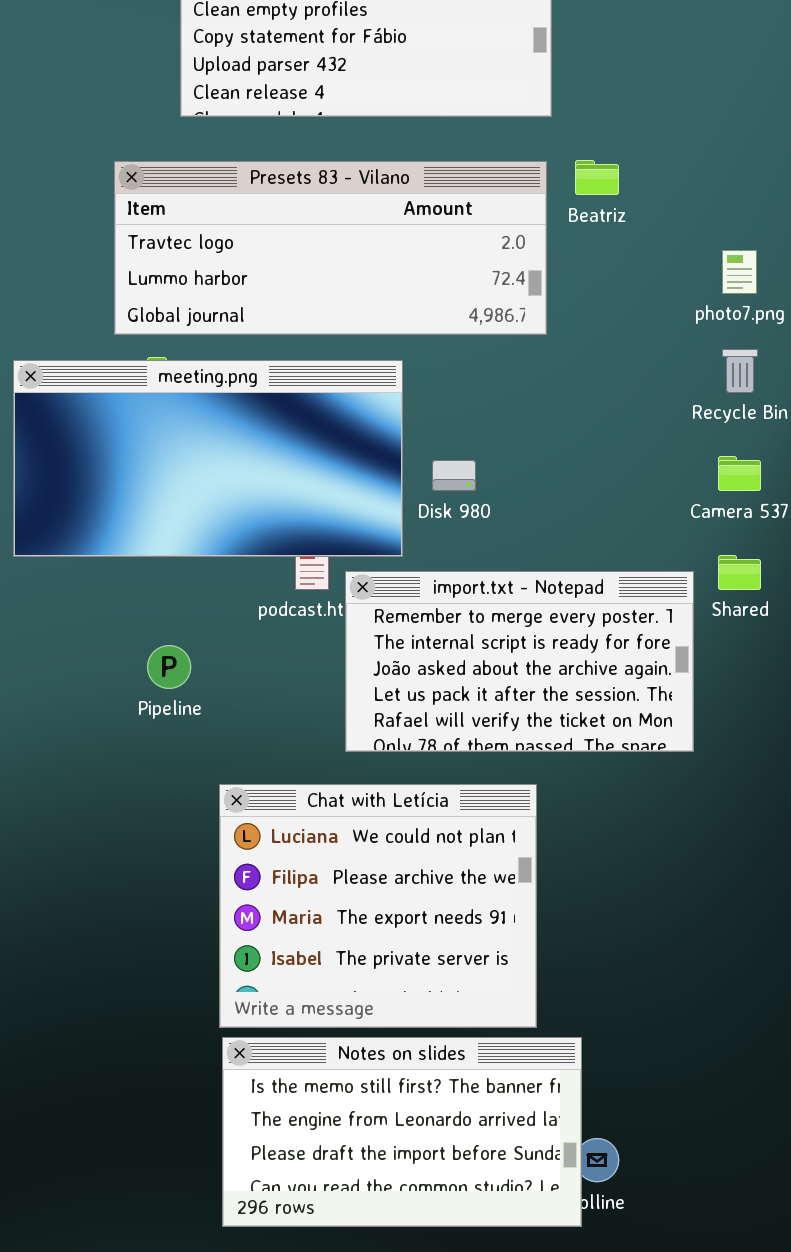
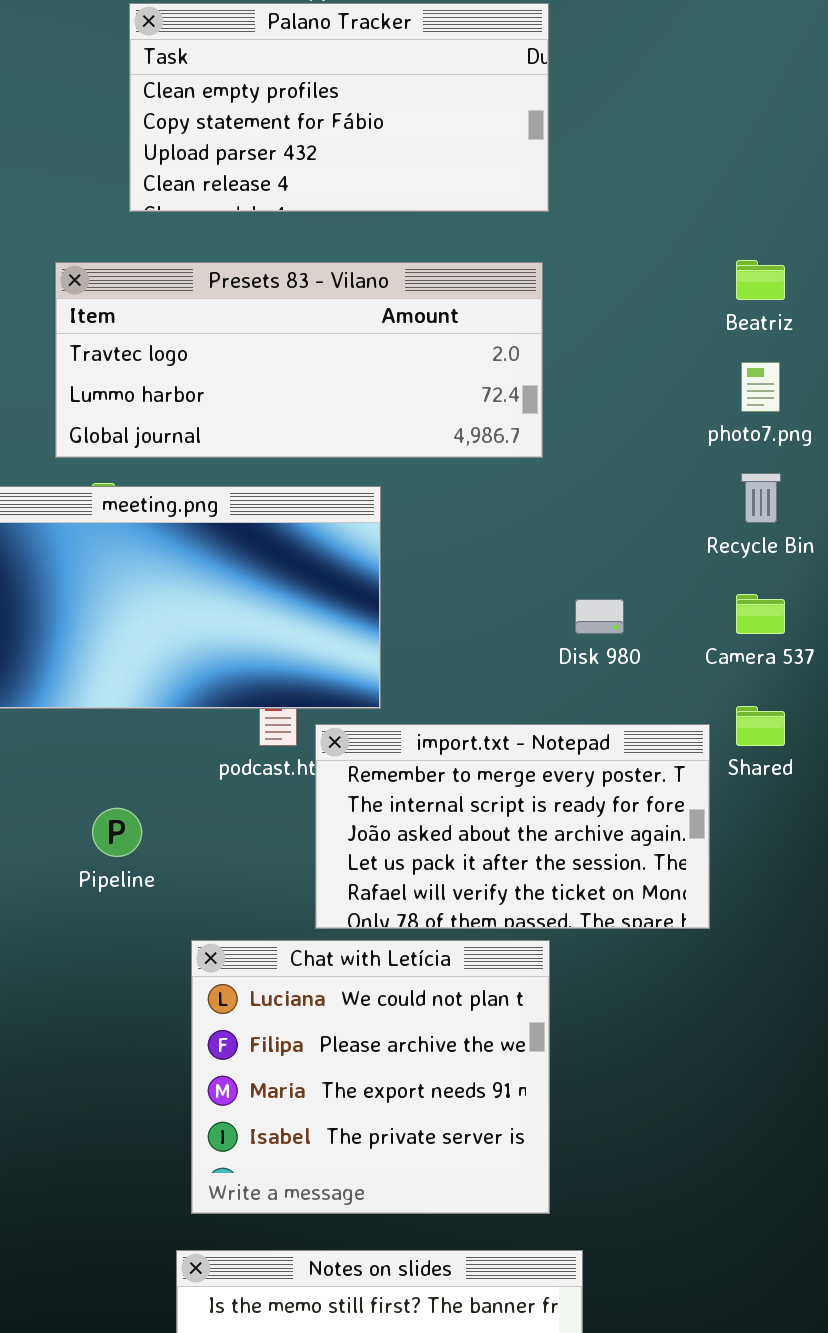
Beatriz: [575,160,619,195] -> [736,260,785,300], moved
Disk 980: [432,460,476,491] -> [575,599,624,634], moved
Chat with Letícia: [219,784,537,1028] -> [191,940,550,1214], moved

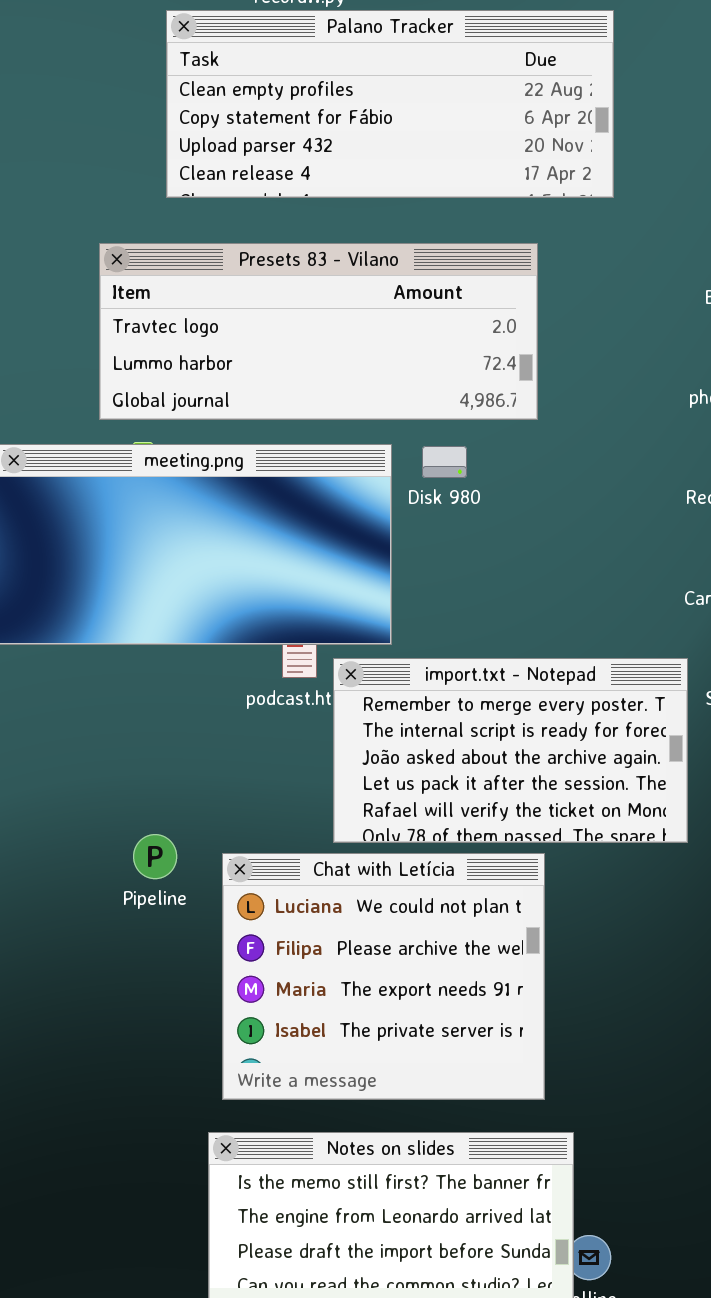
Palano Tracker: [129,3,549,212] -> [166,10,614,198], resized
Disk 980: [575,599,624,634] -> [422,446,467,478], moved
Pipeline: [92,808,142,857] -> [133,834,177,879], moved

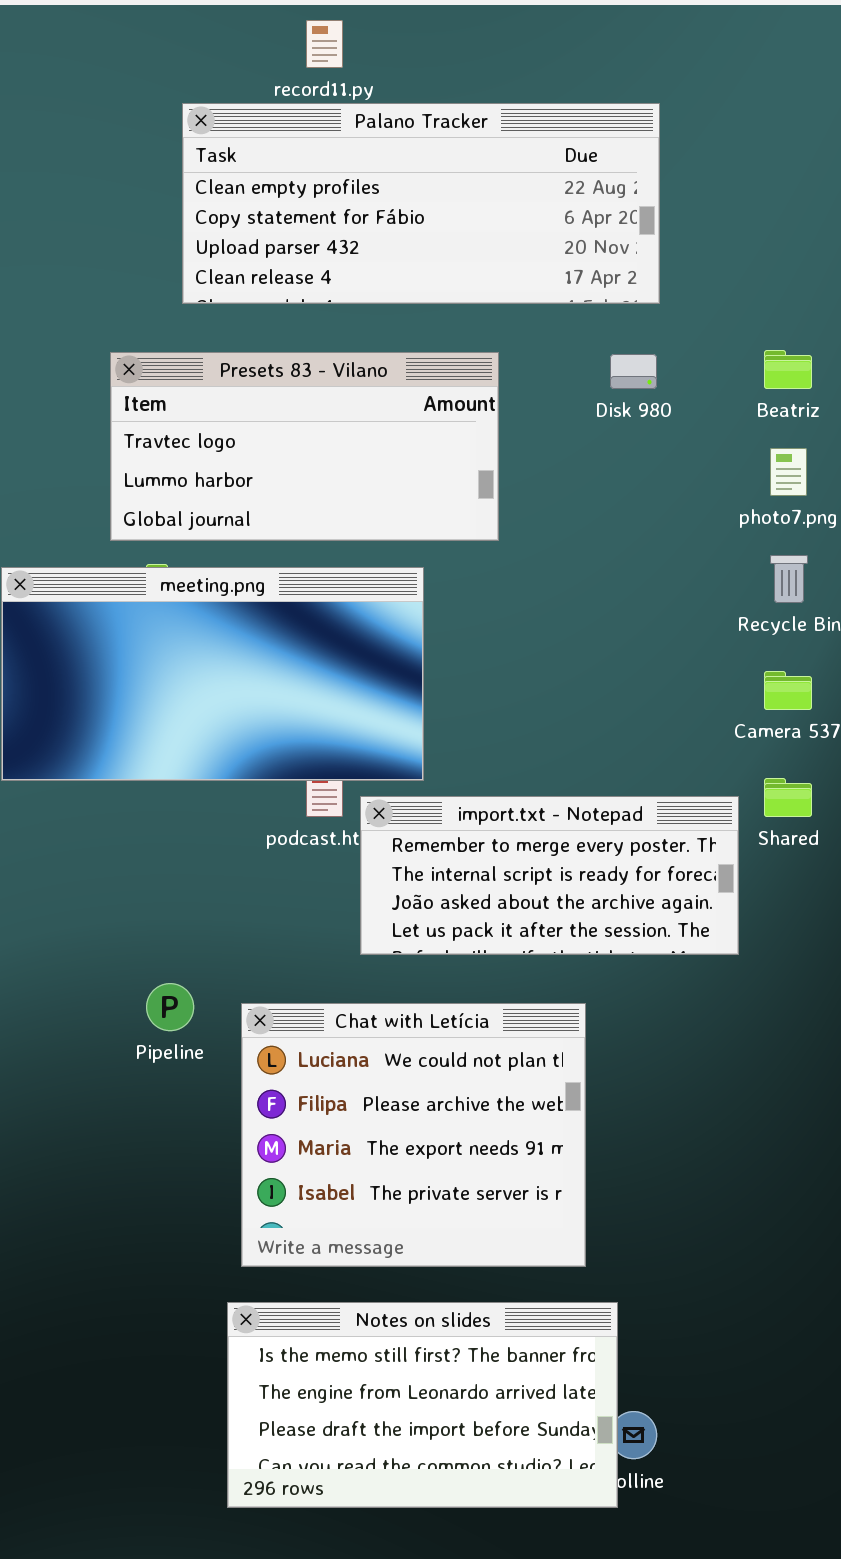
Presets 83 - Vilano: [99,243,538,420] -> [110,352,499,541], resized
Disk 980: [422,446,467,478] -> [610,354,657,389], moved
import.txt - Notepad: [333,658,688,843] -> [360,796,739,955], resized

